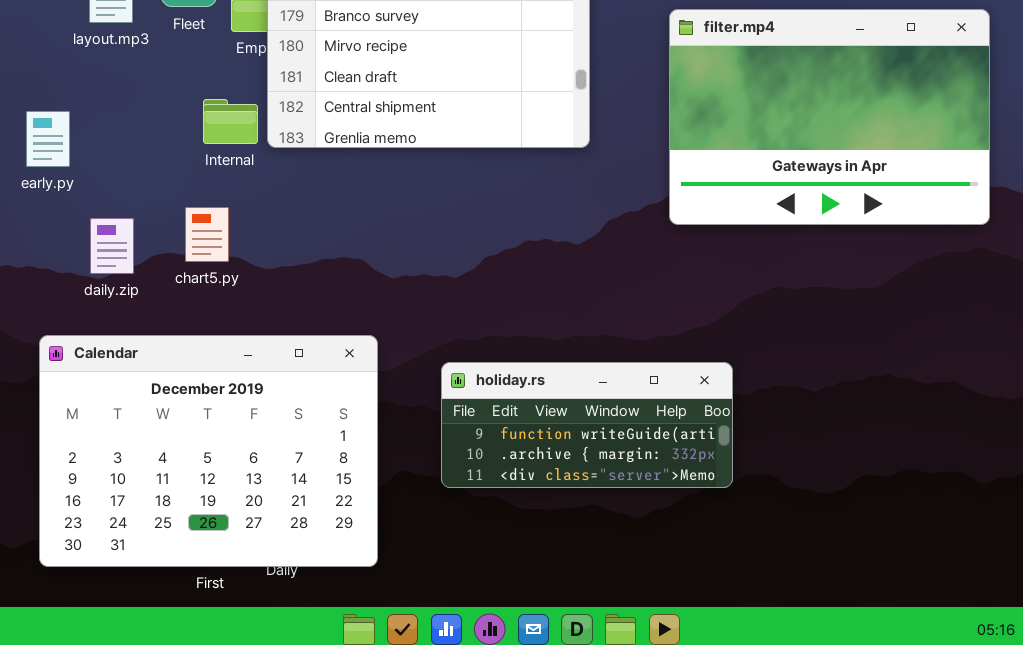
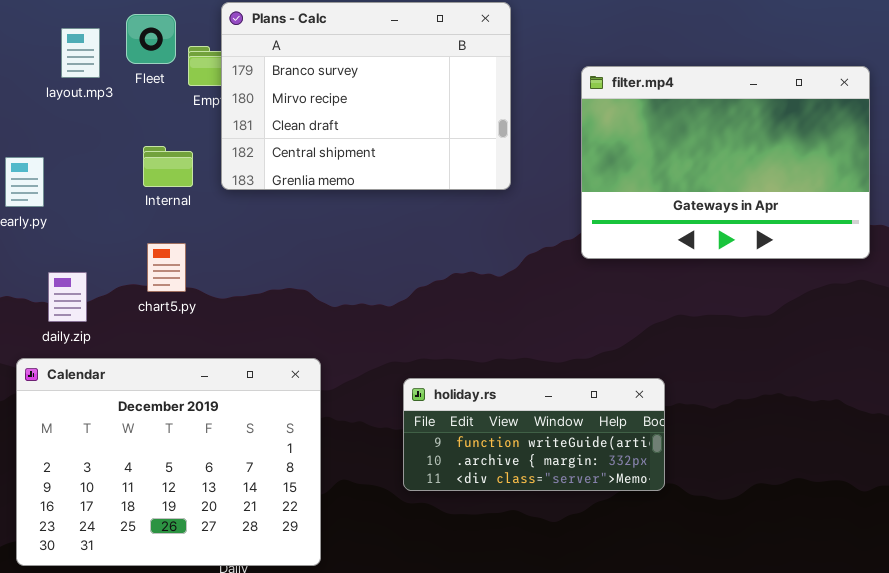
Internal: [203,99,258,144] -> [143,146,193,187], moved
daily.zip: [90,218,134,274] -> [48,272,87,322], moved
holiday.rs: [441,362,733,488] -> [403,378,665,491], moved

